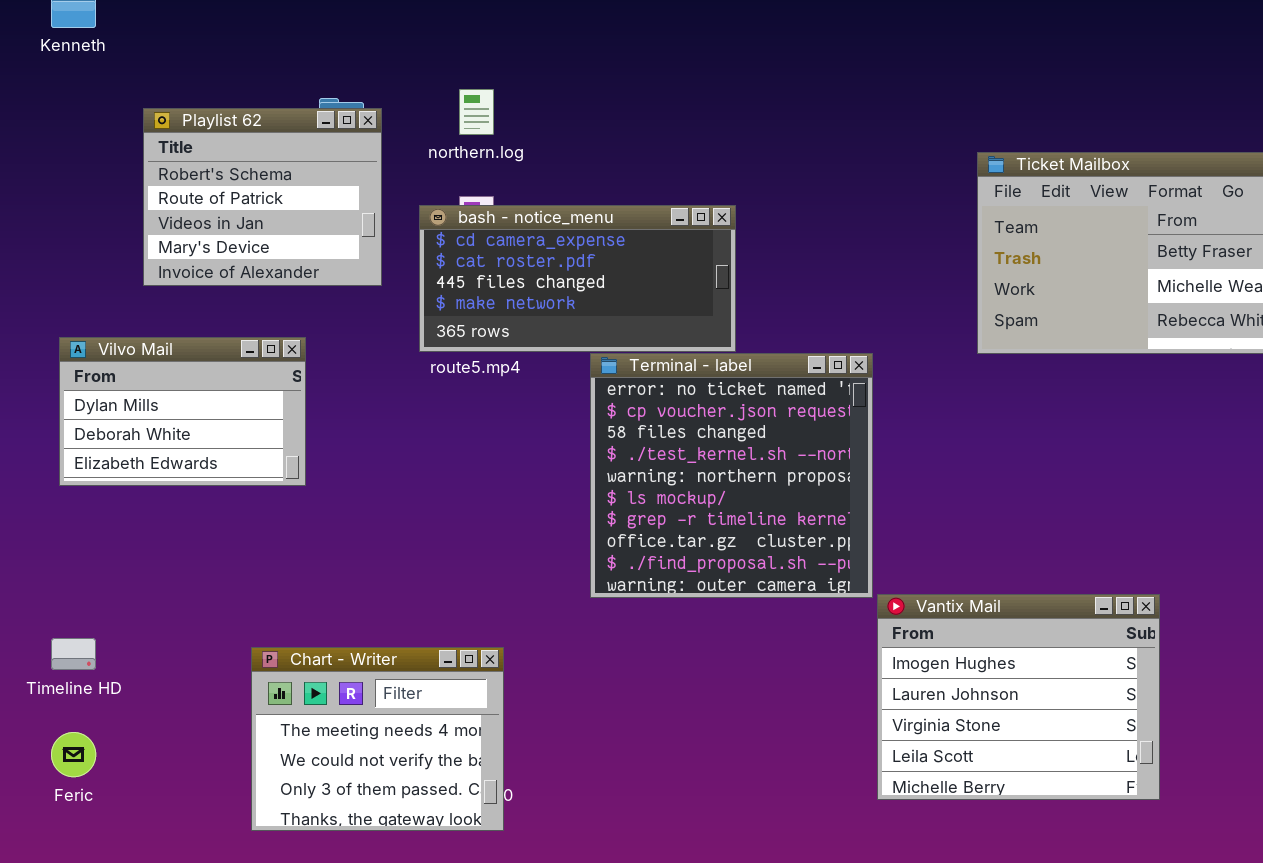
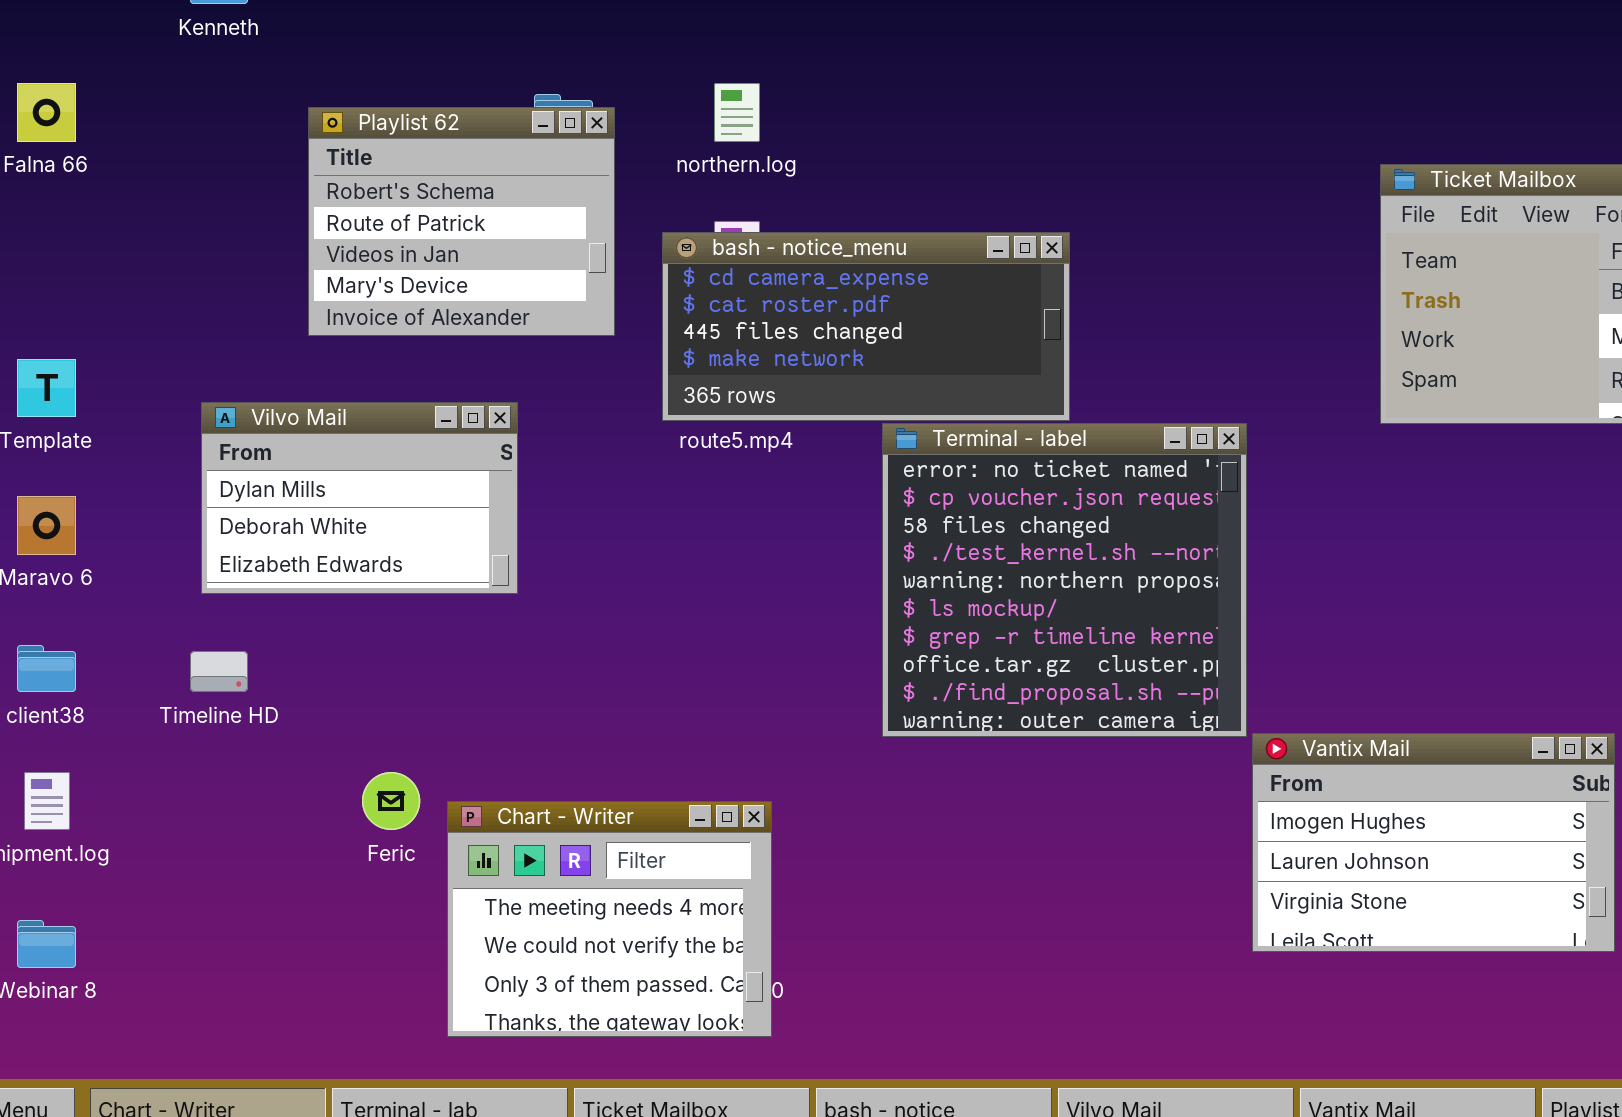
Vantix Mail: [877,594,1160,800] -> [1252,733,1615,952], resized
Timeline HD: [51,638,96,670] -> [190,651,248,692], moved
Feric: [51,732,96,777] -> [362,772,420,830], moved

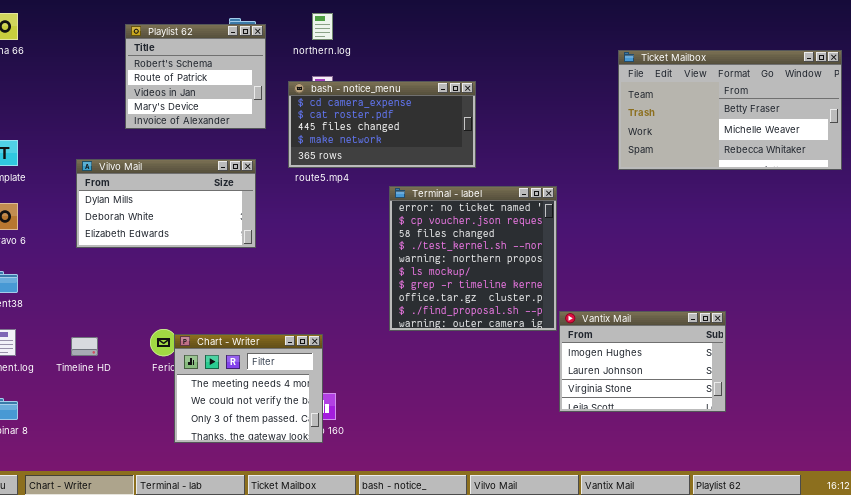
Vilvo Mail: [201,402,518,594] -> [76,159,256,248], resized
Terminal - label: [882,423,1247,737] -> [389,186,557,331], moved
Timeline HD: [190,651,248,692] -> [71,337,98,356], moved
Chart - Writer: [447,801,772,1037] -> [174,334,323,443], moved

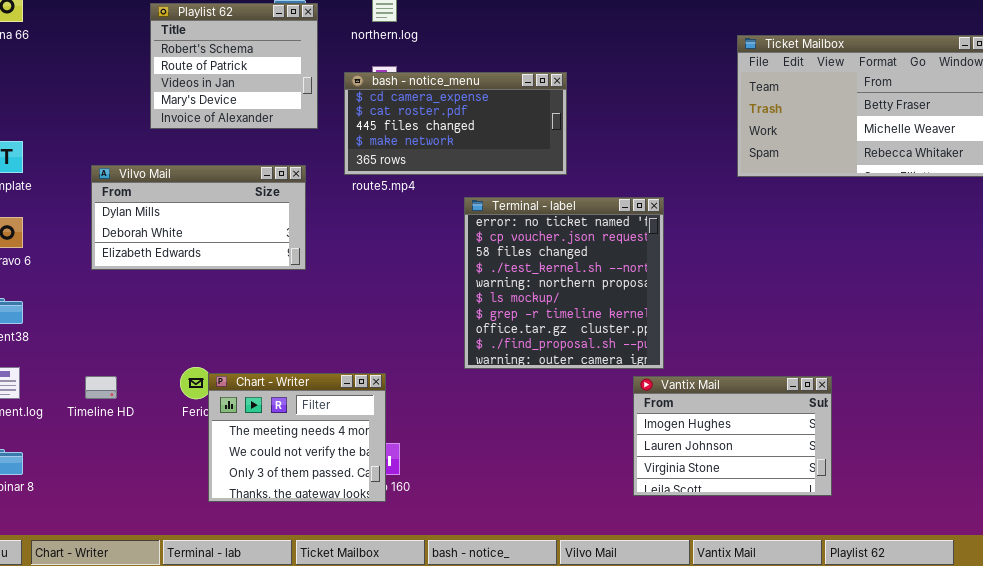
Vantix Mail: [559,311,726,412] -> [633,376,832,496], moved

